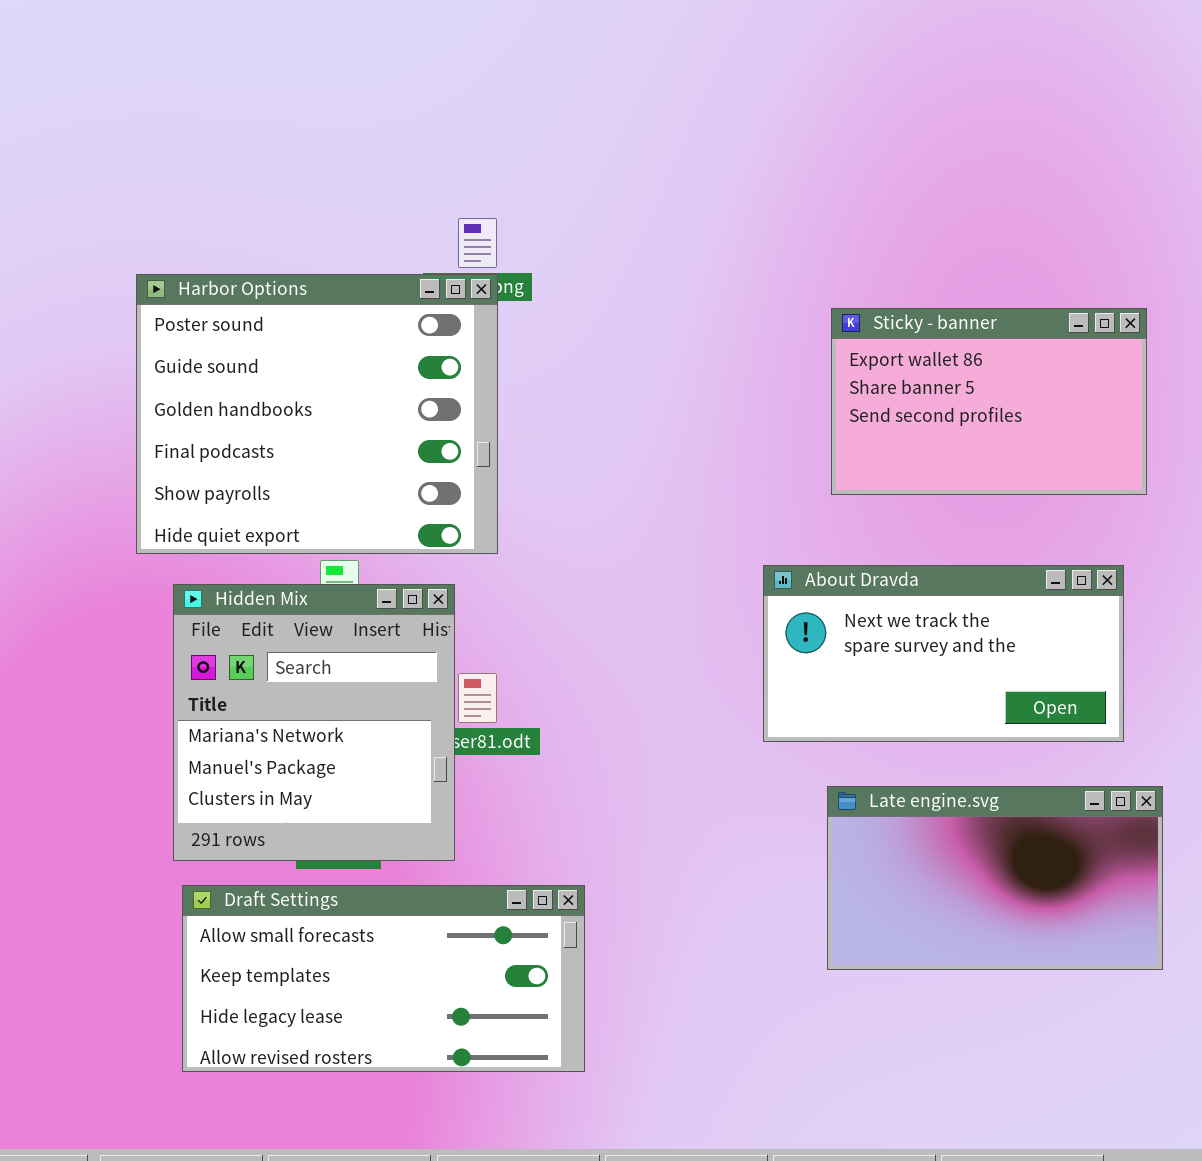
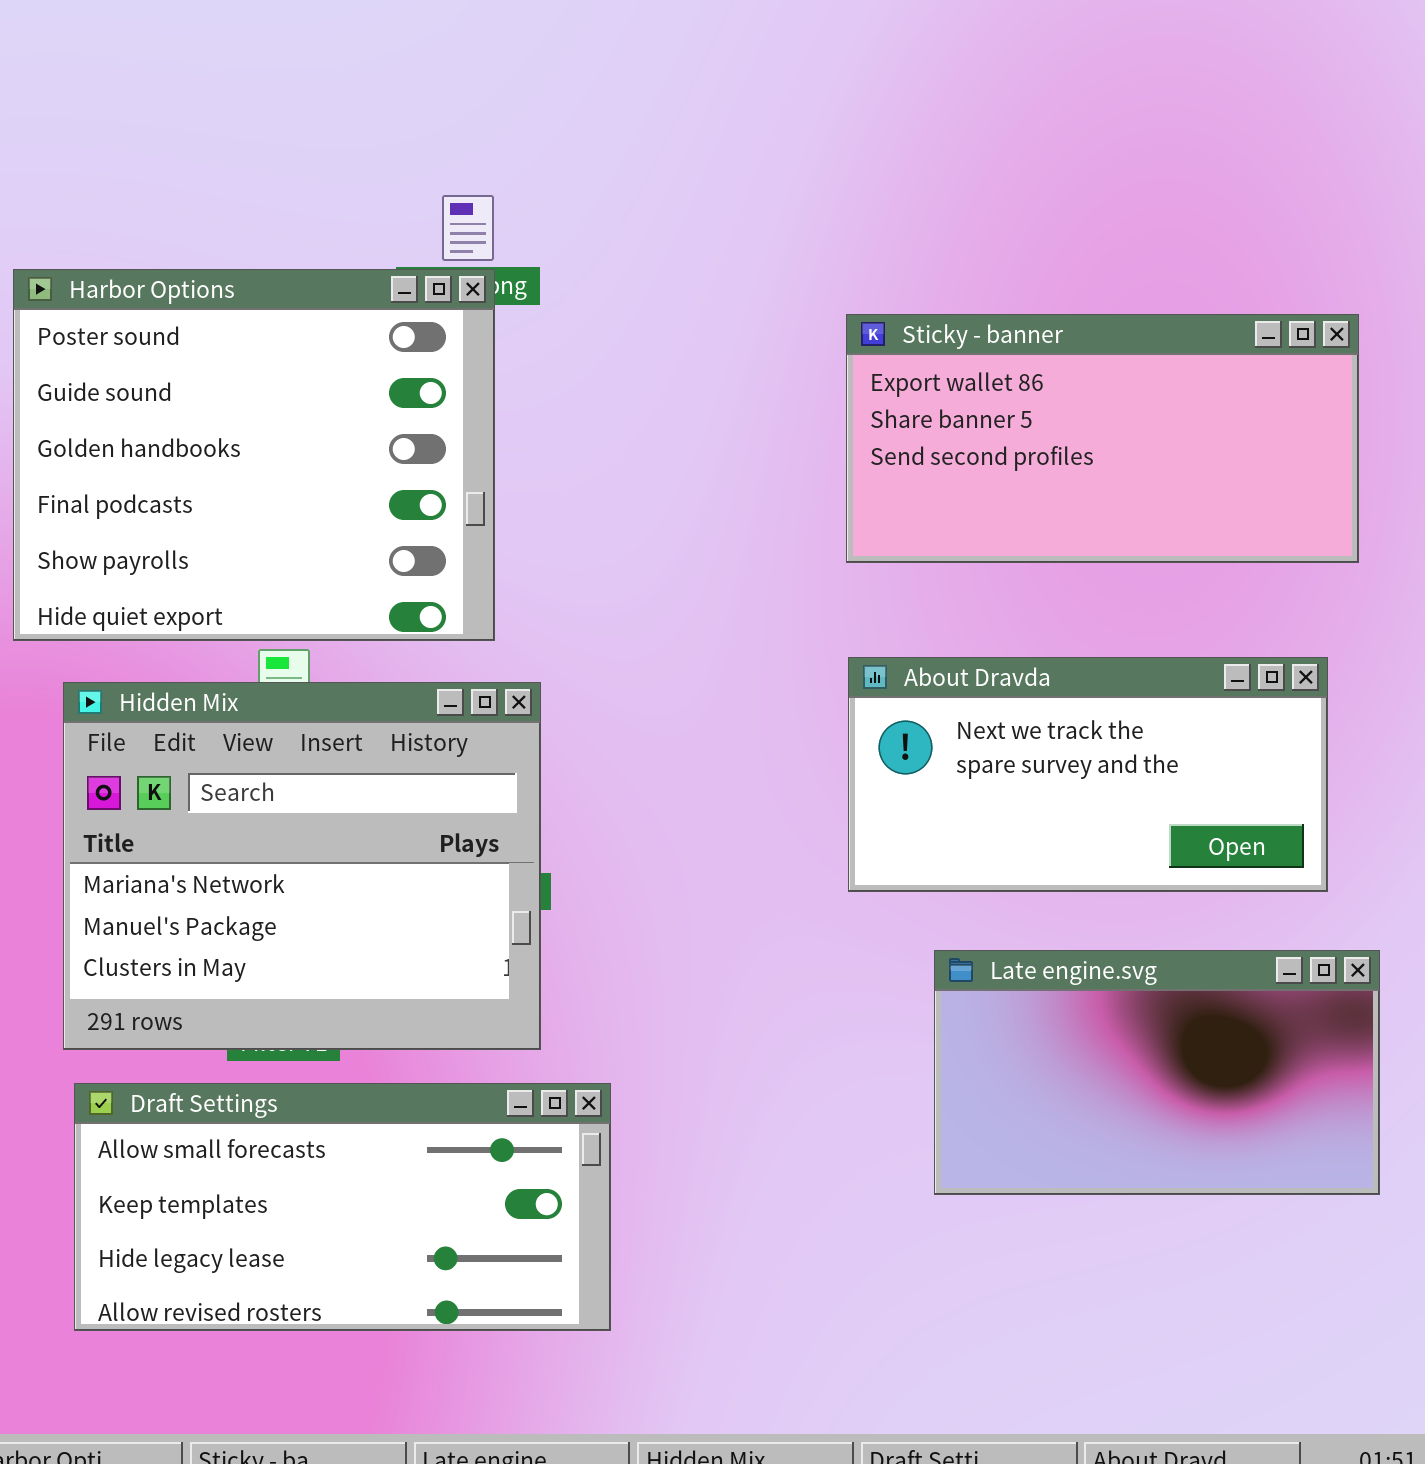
Sticky - banner: [831,308,1147,495] -> [846,314,1359,563], resized
Hidden Mix: [173,584,455,861] -> [63,682,541,1050], resized

